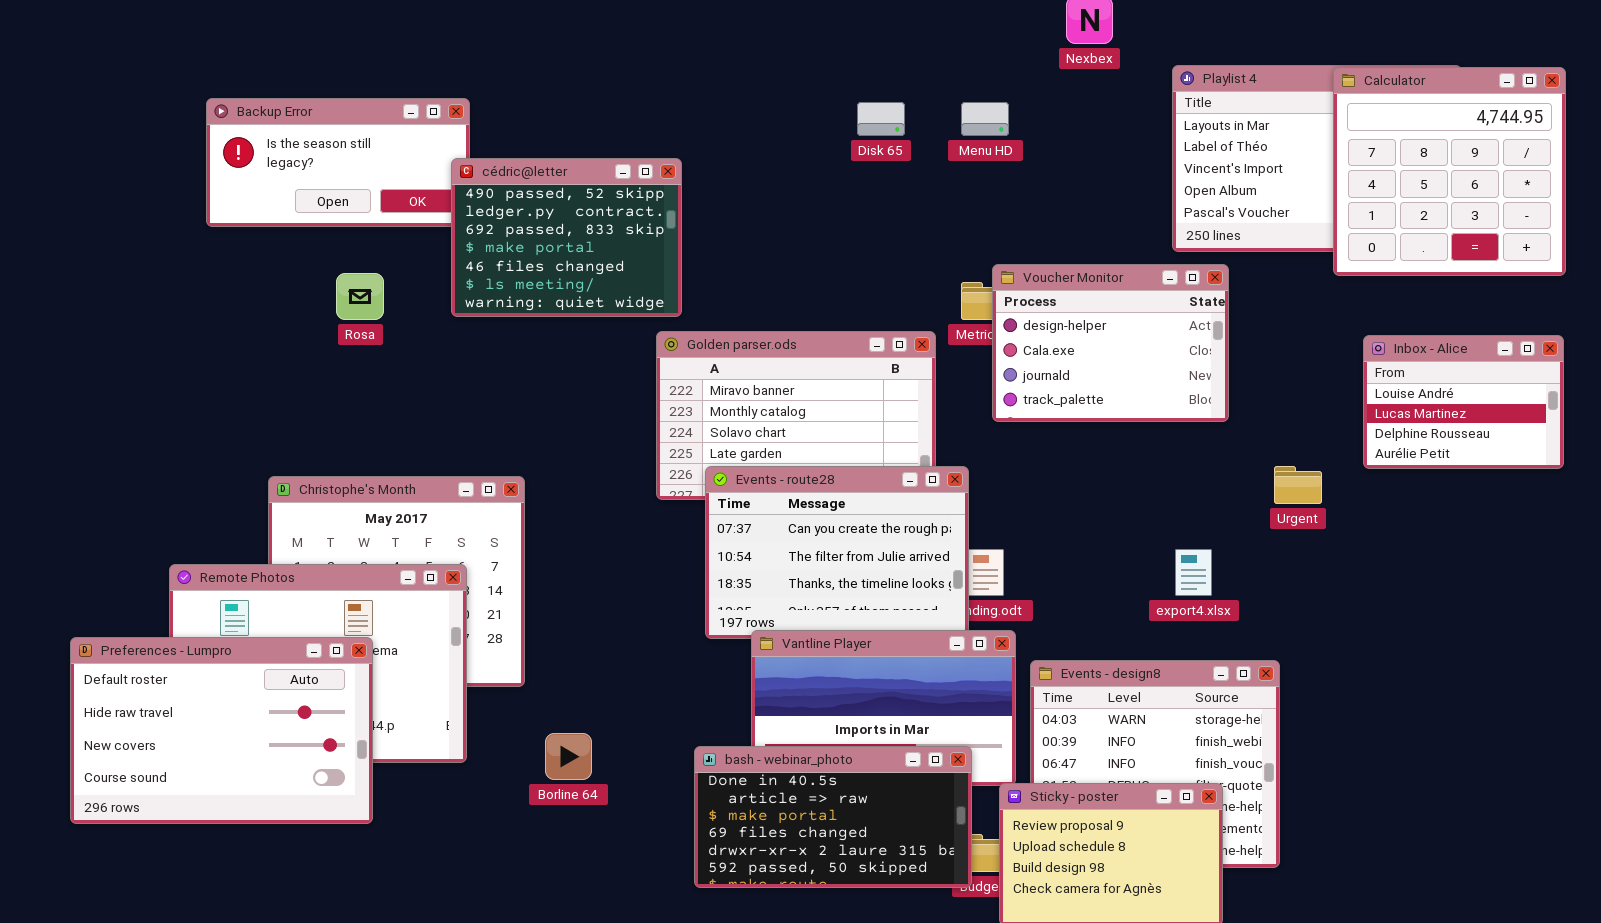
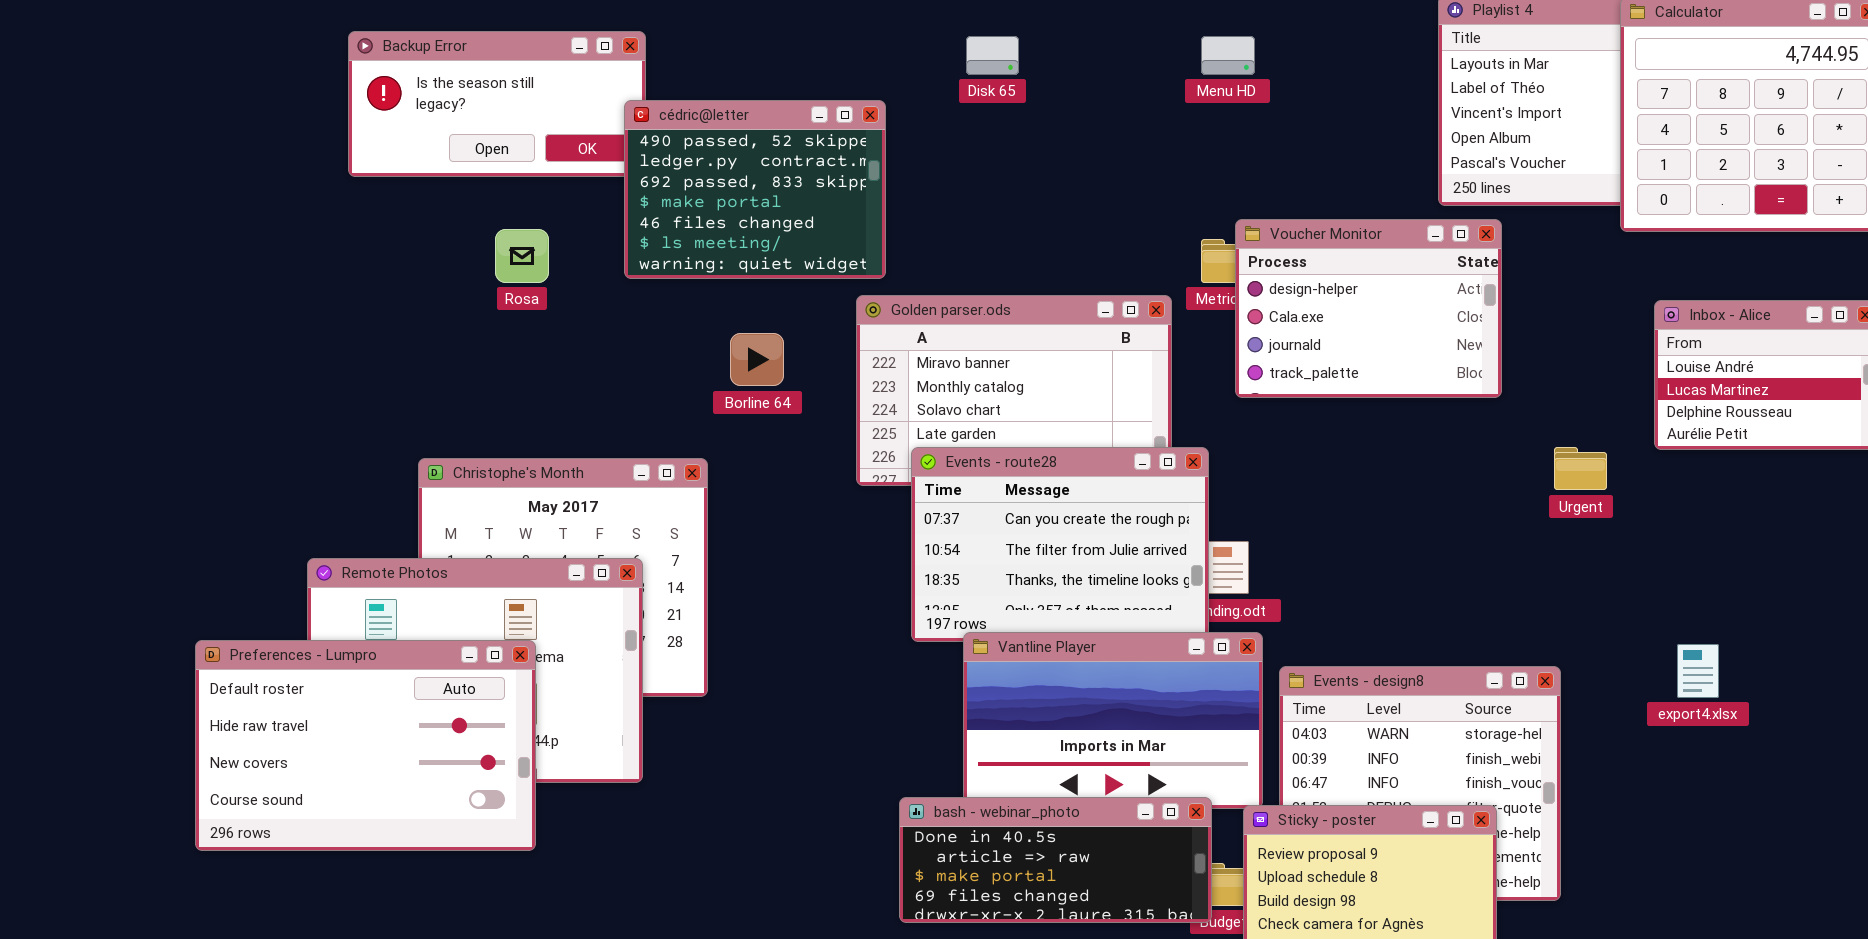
Disk 65: [857,102,905,136] -> [966,36,1019,75], moved
export4.xlsx: [1175,549,1212,596] -> [1677,644,1719,698], moved
Borline 64: [545,733,592,780] -> [730,333,784,386], moved
bash - webinar_photo: [694,746,972,888] -> [899,797,1212,923], resized

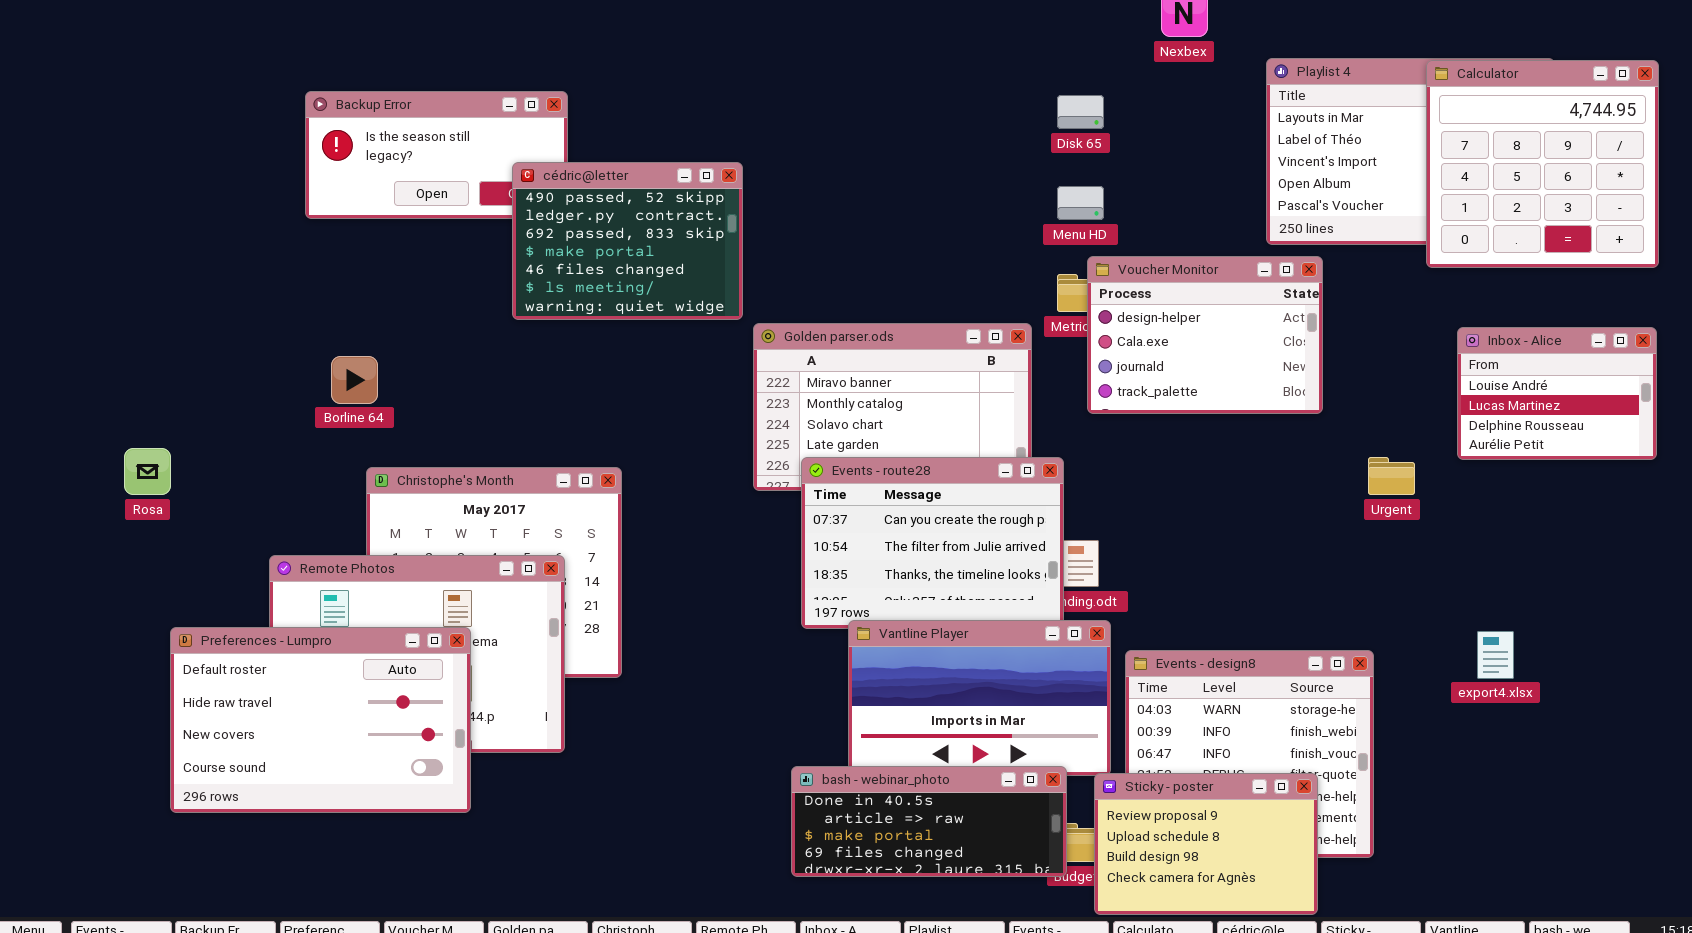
Disk 65: [966,36,1019,75] -> [1057,95,1104,129], moved
Menu HD: [1201,36,1255,75] -> [1057,186,1104,220], moved
cédric@letter: [624,100,886,279] -> [512,162,743,320], moved
Rosa: [495,229,549,283] -> [124,448,171,495], moved
Borline 64: [730,333,784,386] -> [331,356,378,404], moved

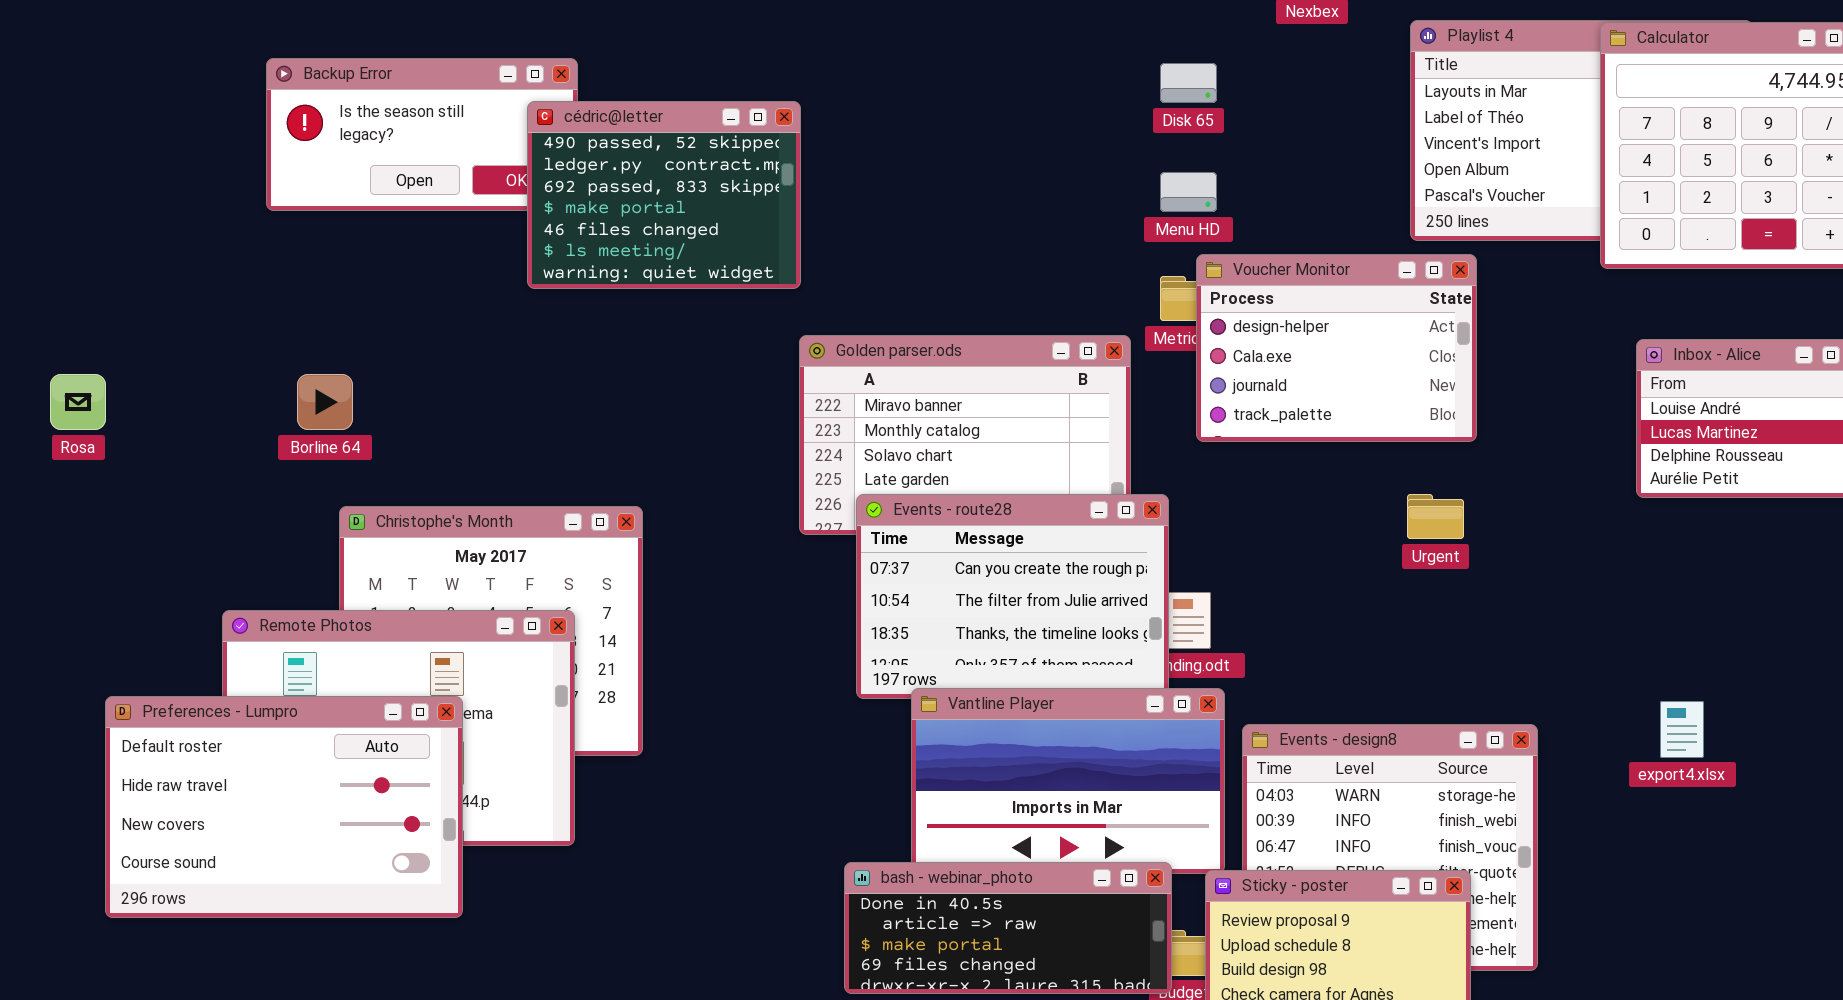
cédric@letter: [512,162,743,320] -> [527,101,801,289], moved
Rosa: [124,448,171,495] -> [50,374,106,430], moved
Urgent: [1368,457,1415,495] -> [1407,494,1464,539], moved

